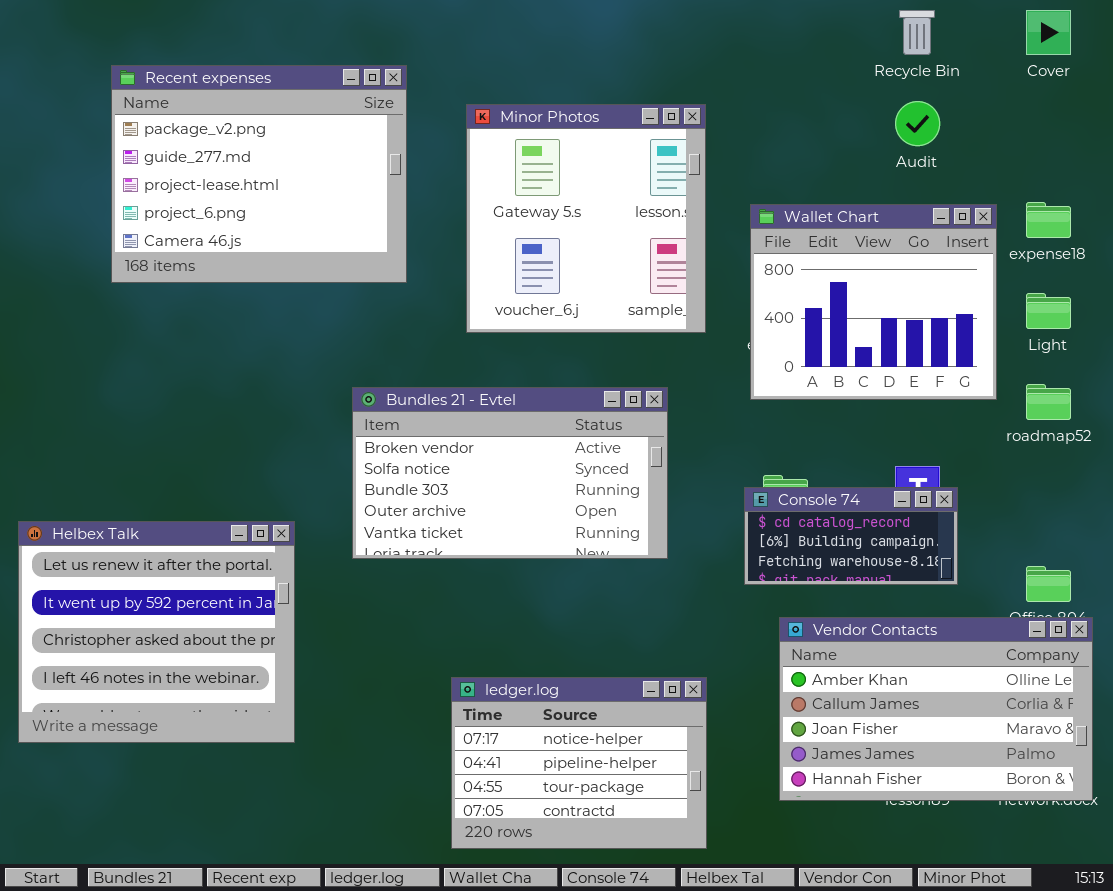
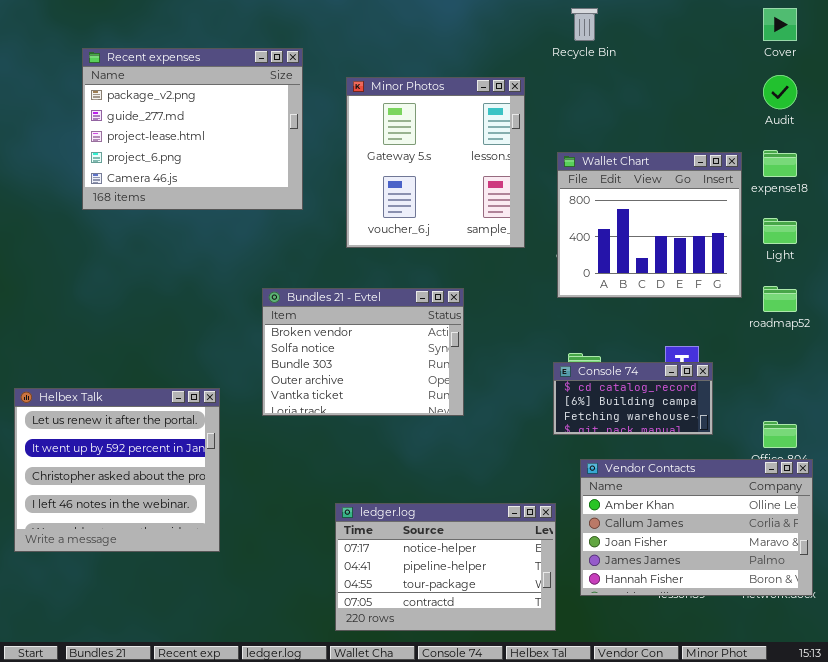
Recycle Bin: [899,10,935,55] -> [571,8,598,41], moved
Audit: [895,101,940,146] -> [763,75,797,109], moved
Bundles 21 - Evtel: [352,387,668,559] -> [262,288,464,416], resized
ledger.log: [451,677,707,849] -> [335,503,556,631], resized

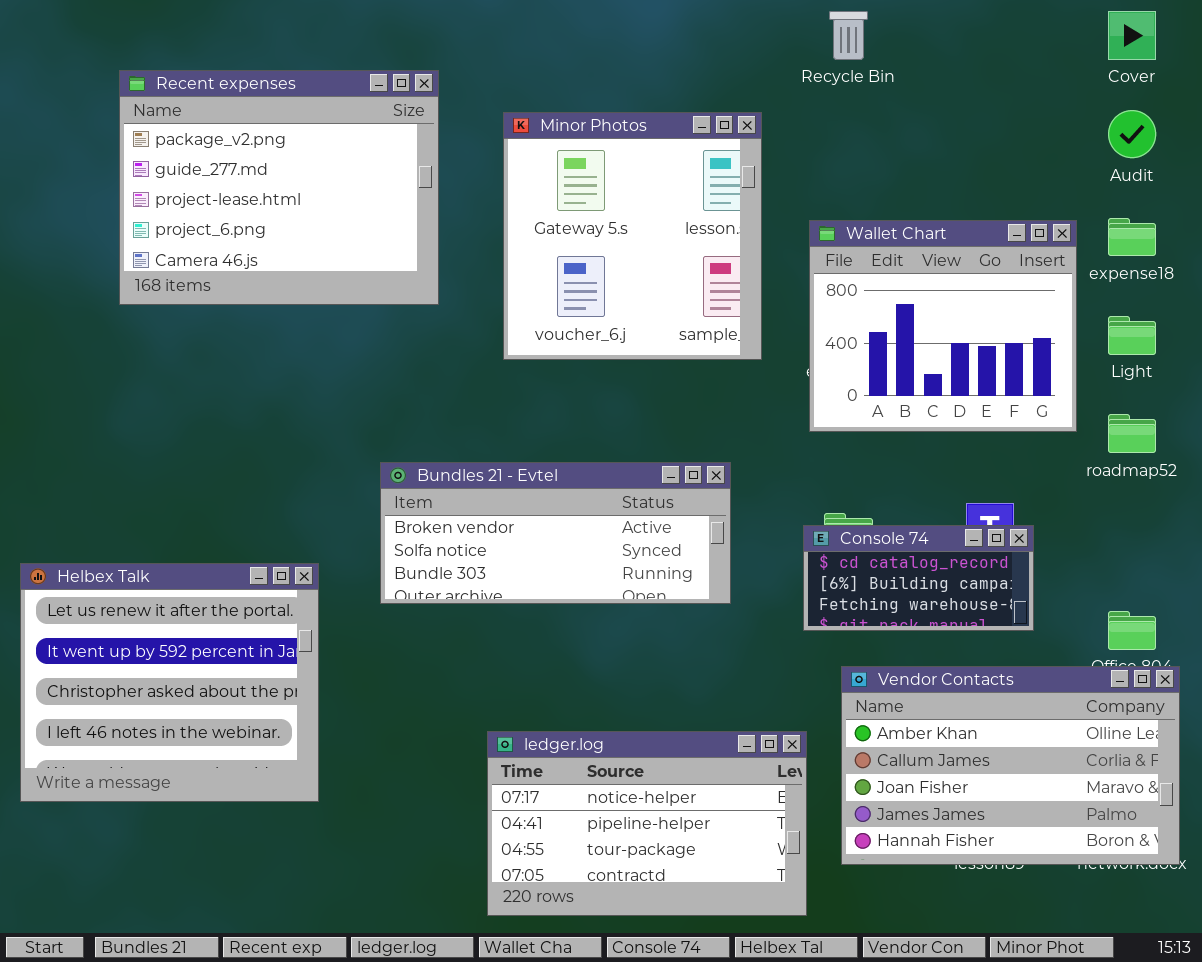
Bundles 21 - Evtel: [262,288,464,416] -> [380,462,731,604], resized

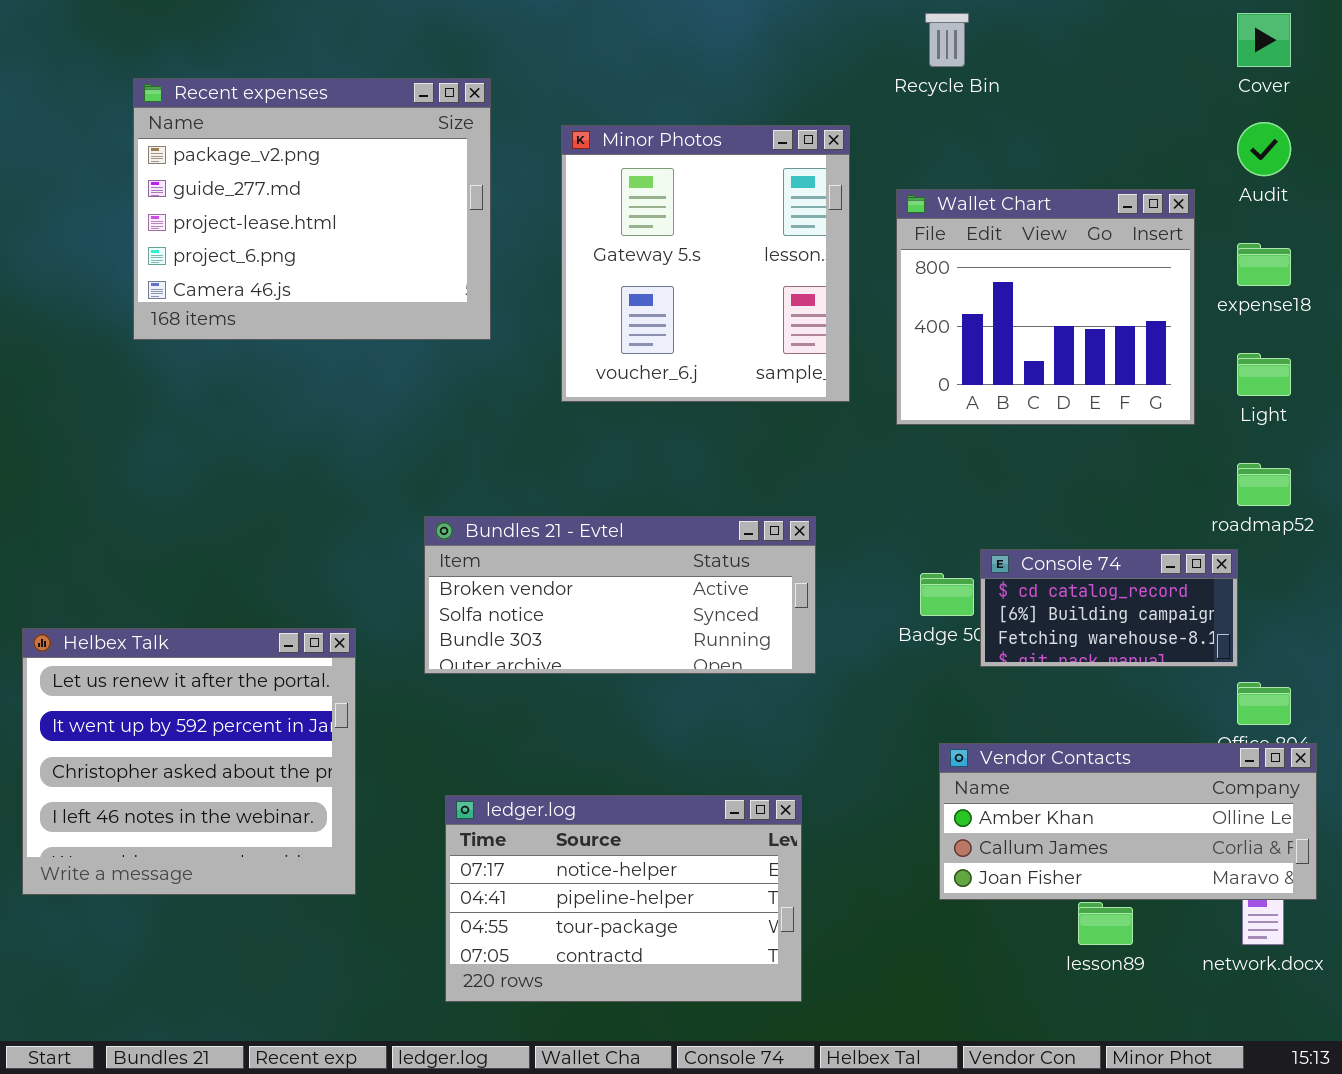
Wallet Chart: [809,220,1077,432] -> [896,189,1195,425], moved
Console 74: [803,525,1034,631] -> [980,549,1238,667], moved
Vendor Contacts: [841,666,1180,865] -> [939,743,1317,900], resized
ledger.log: [487,731,807,916] -> [445,795,802,1002], moved

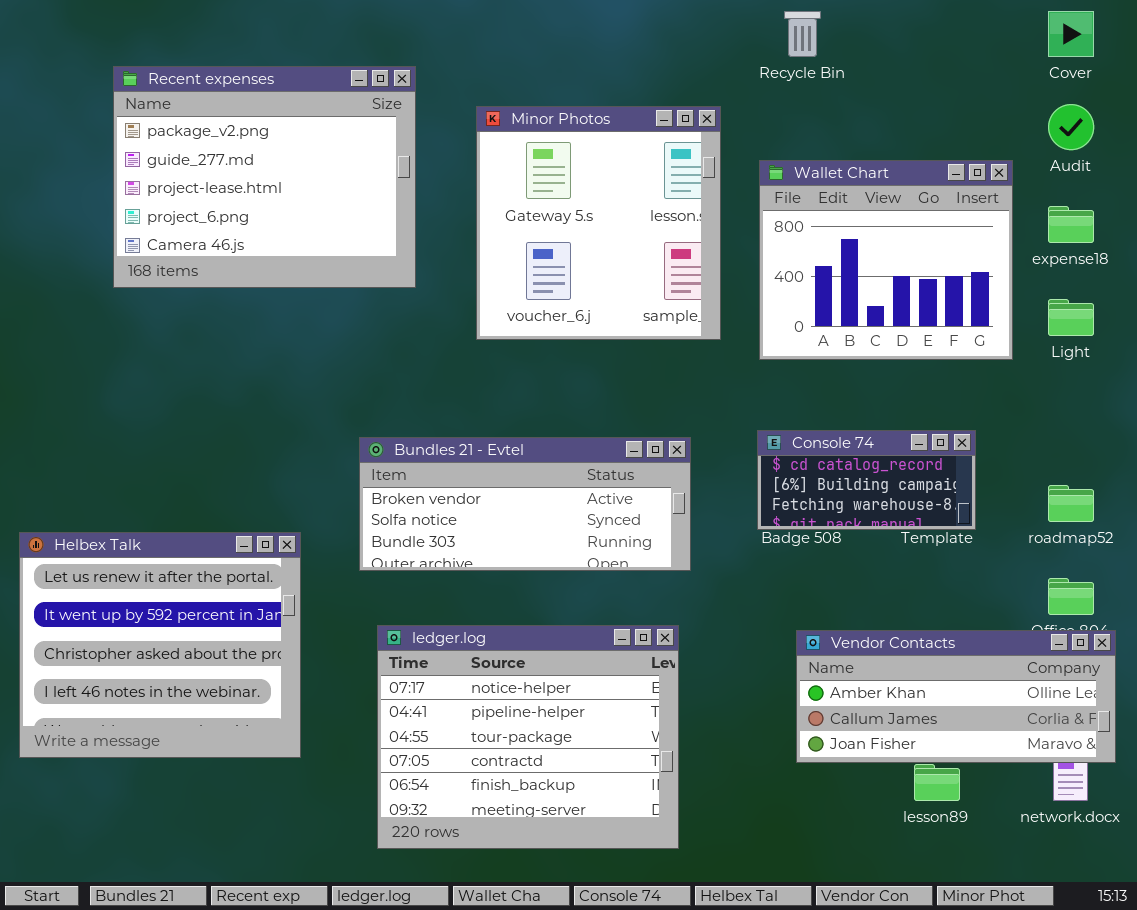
roadmap52: [1237,463,1291,506] -> [1048,485,1094,522], moved
Console 74: [980,549,1238,667] -> [757,430,976,530], moved
ledger.log: [445,795,802,1002] -> [377,625,679,849], resized

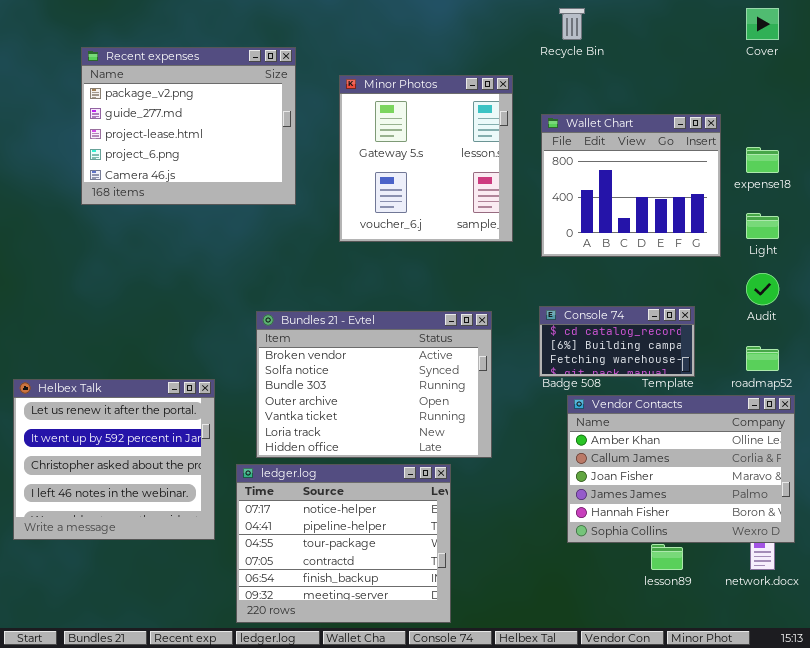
Audit: [1048,104,1094,150] -> [746,273,779,305], moved
Bundles 21 - Evtel: [359,437,691,571] -> [256,311,492,458], resized
ledger.log: [377,625,679,849] -> [236,464,451,623], moved
Vendor Contacts: [796,630,1116,763] -> [567,395,795,543], resized

